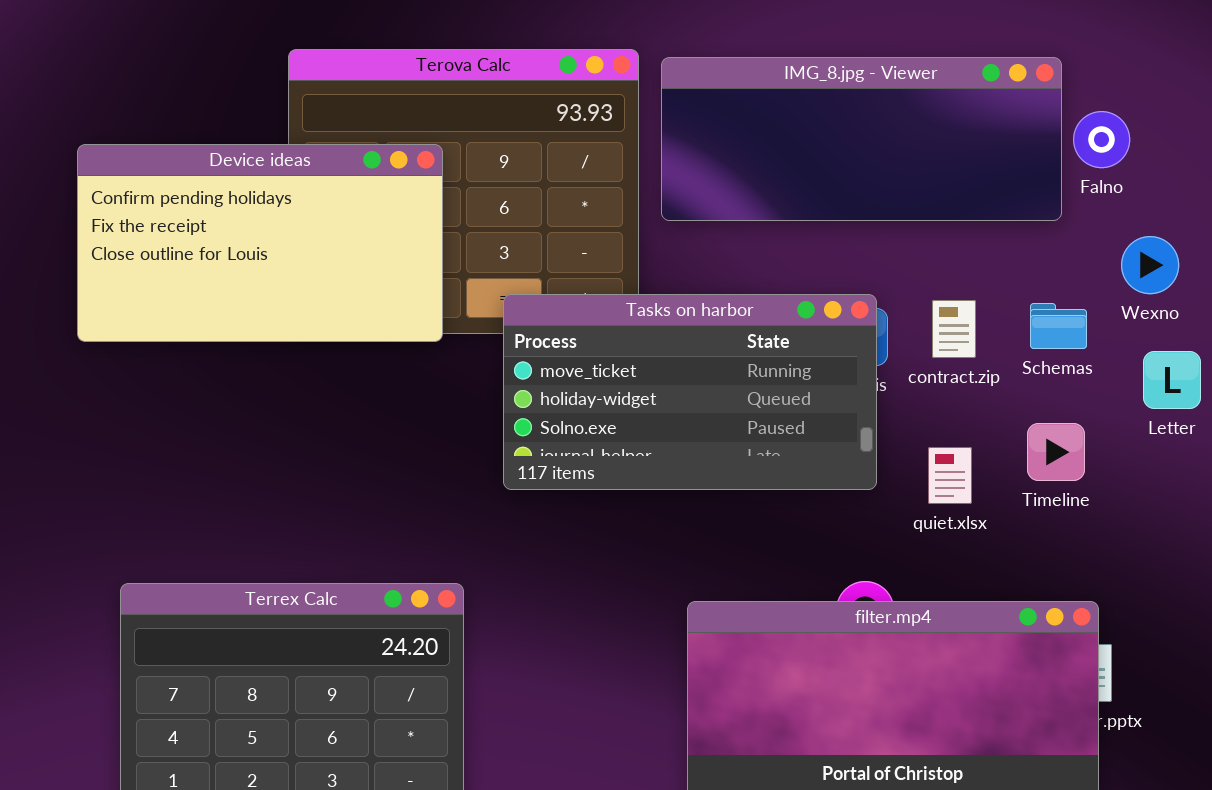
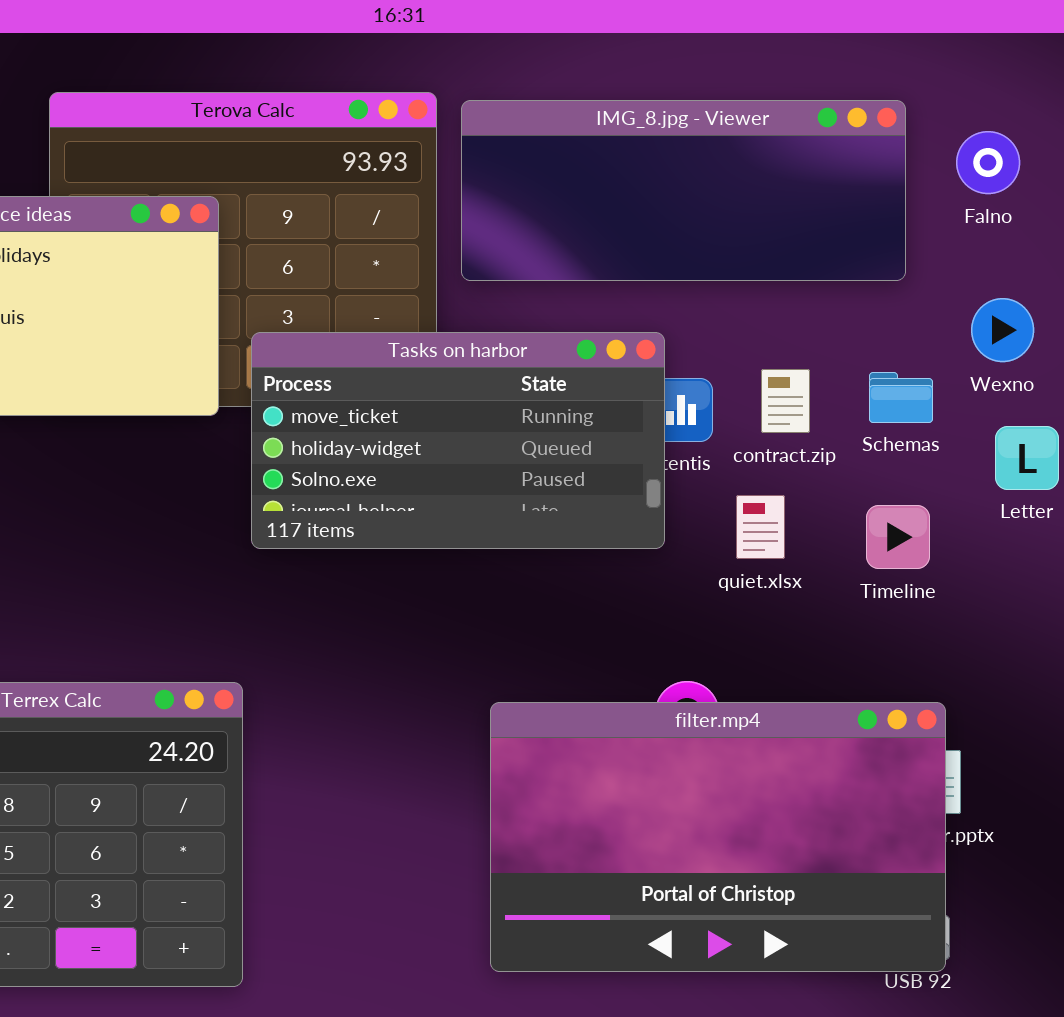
Falno: [1073,111,1130,168] -> [956,131,1020,194], moved
Tasks on harbor: [503,294,877,490] -> [251,332,665,549], moved
quiet.xlsx: [928,447,972,504] -> [736,495,785,559], moved

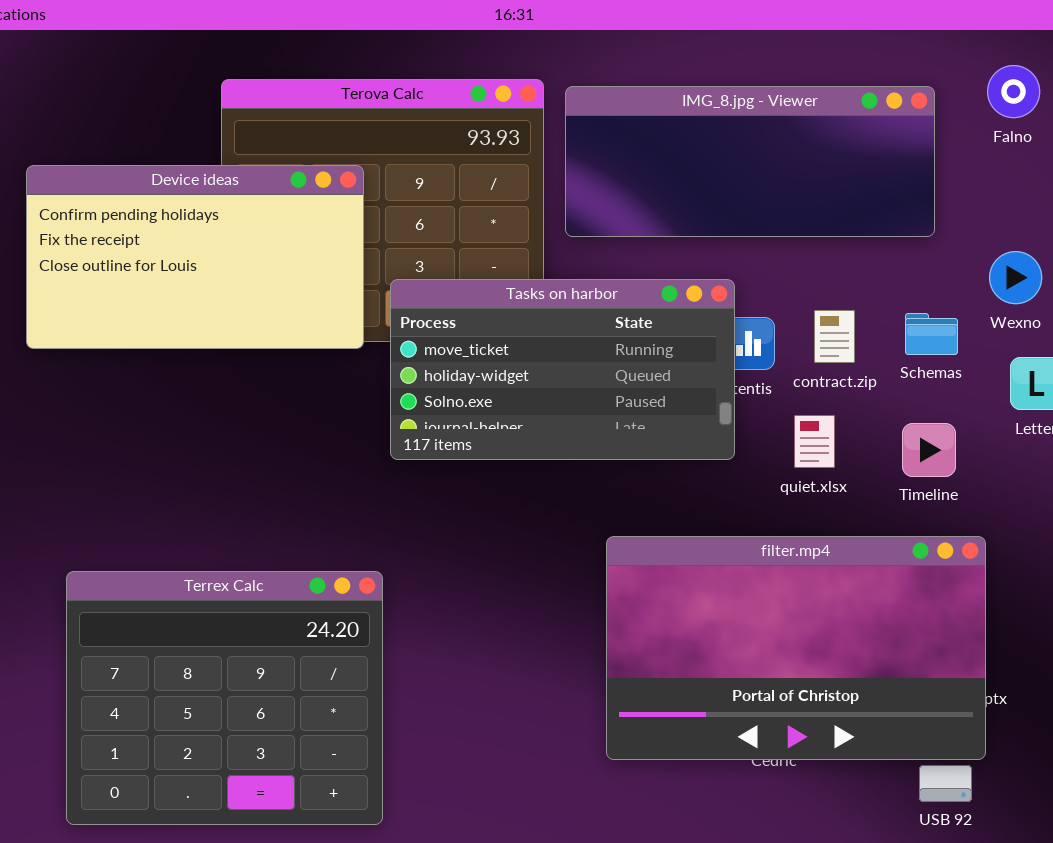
Falno: [956,131,1020,194] -> [987,65,1040,118], moved
filter.mp4: [490,702,946,972] -> [606,536,986,760], moved

